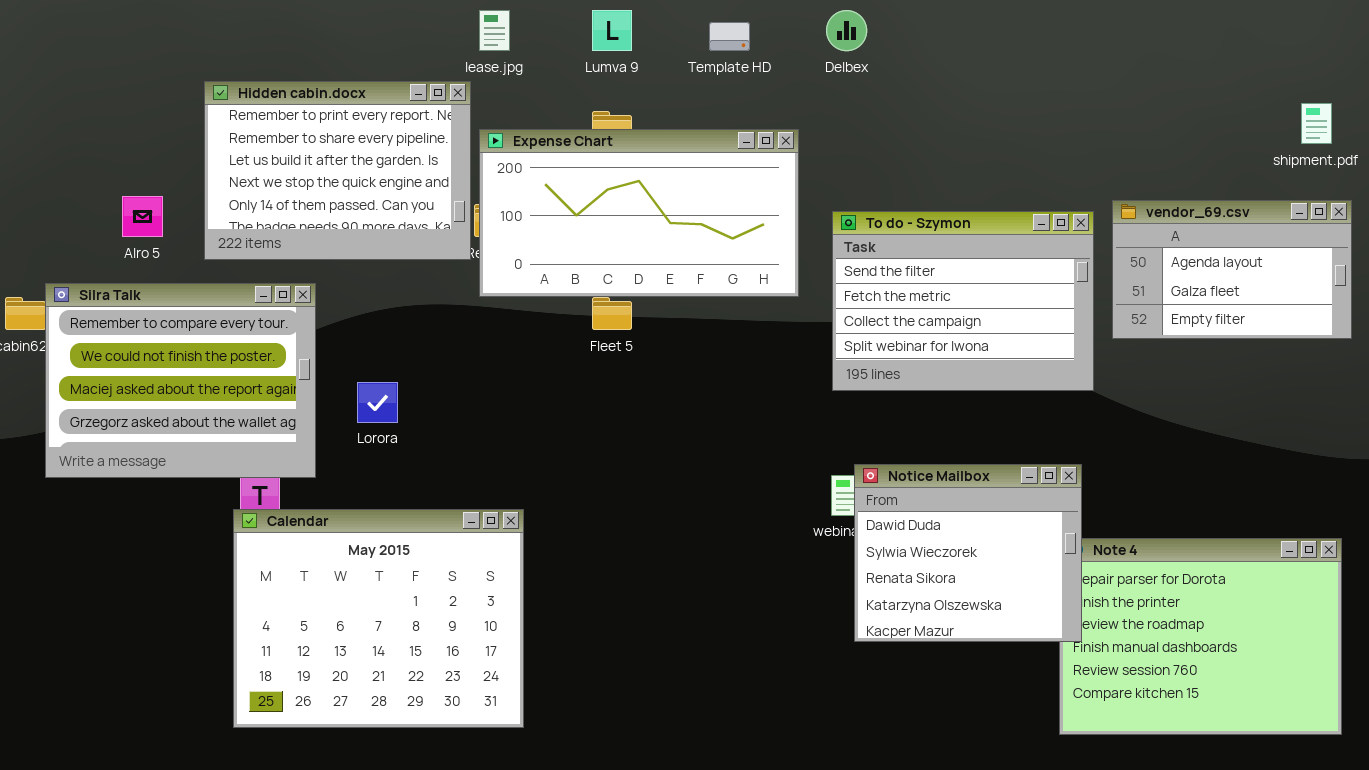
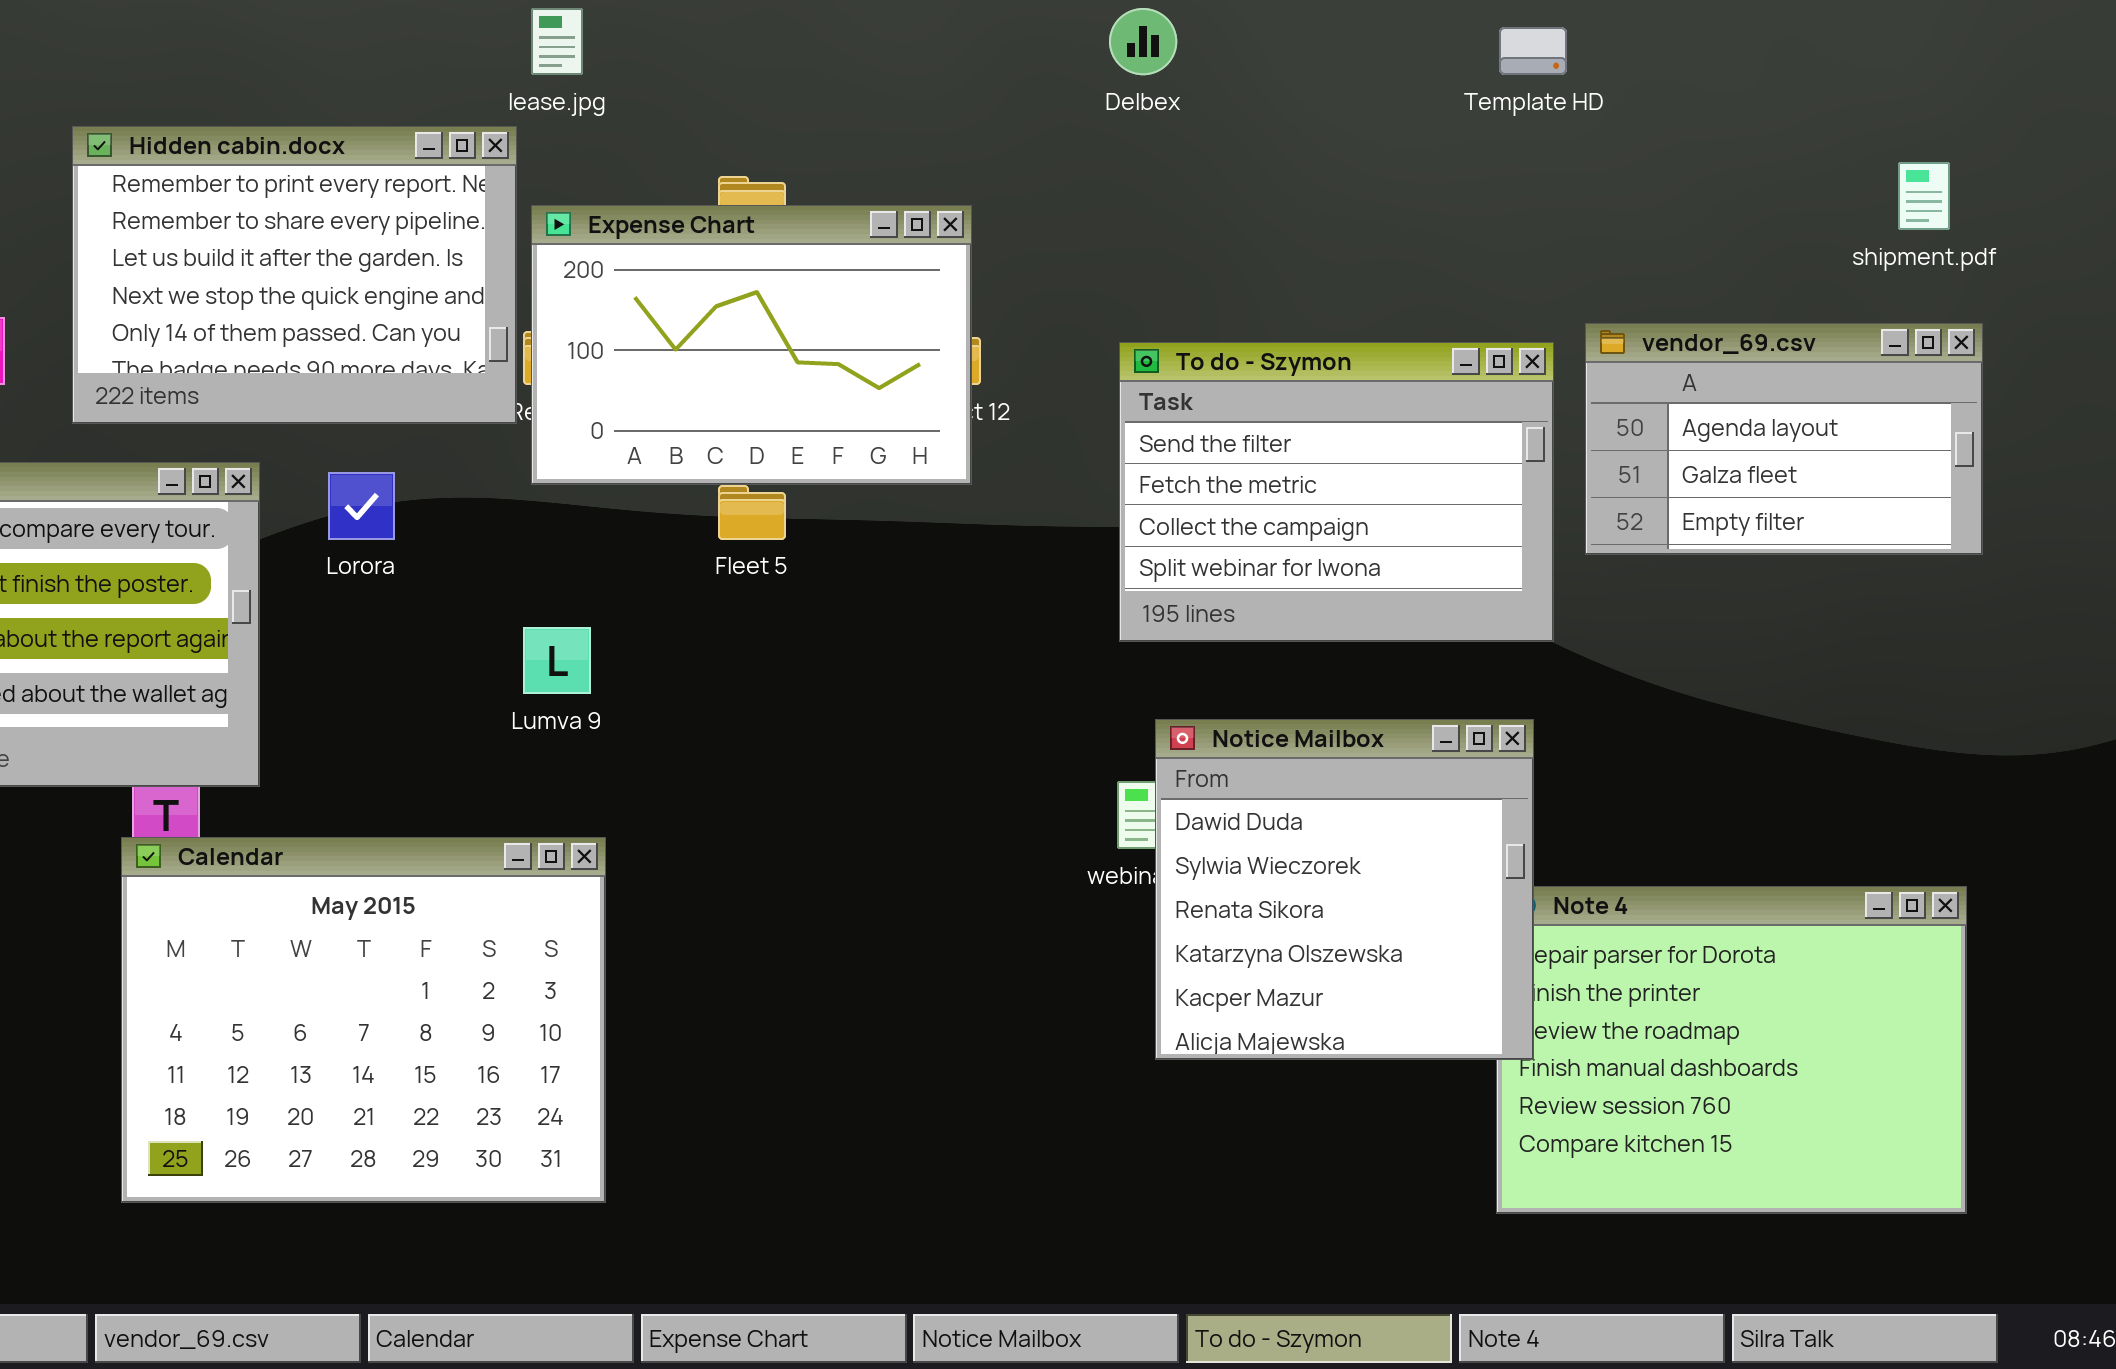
Lumva 9: [592,10,632,51] -> [523,627,591,694], moved
Template HD: [709,22,750,51] -> [1499,27,1567,75], moved
Expense Chart: [479,129,799,297] -> [531,205,972,485], resized
Lorora: [357,382,398,423] -> [328,472,395,540], moved
Notice Mailbox: [854,464,1082,642] -> [1155,719,1534,1060], resized

